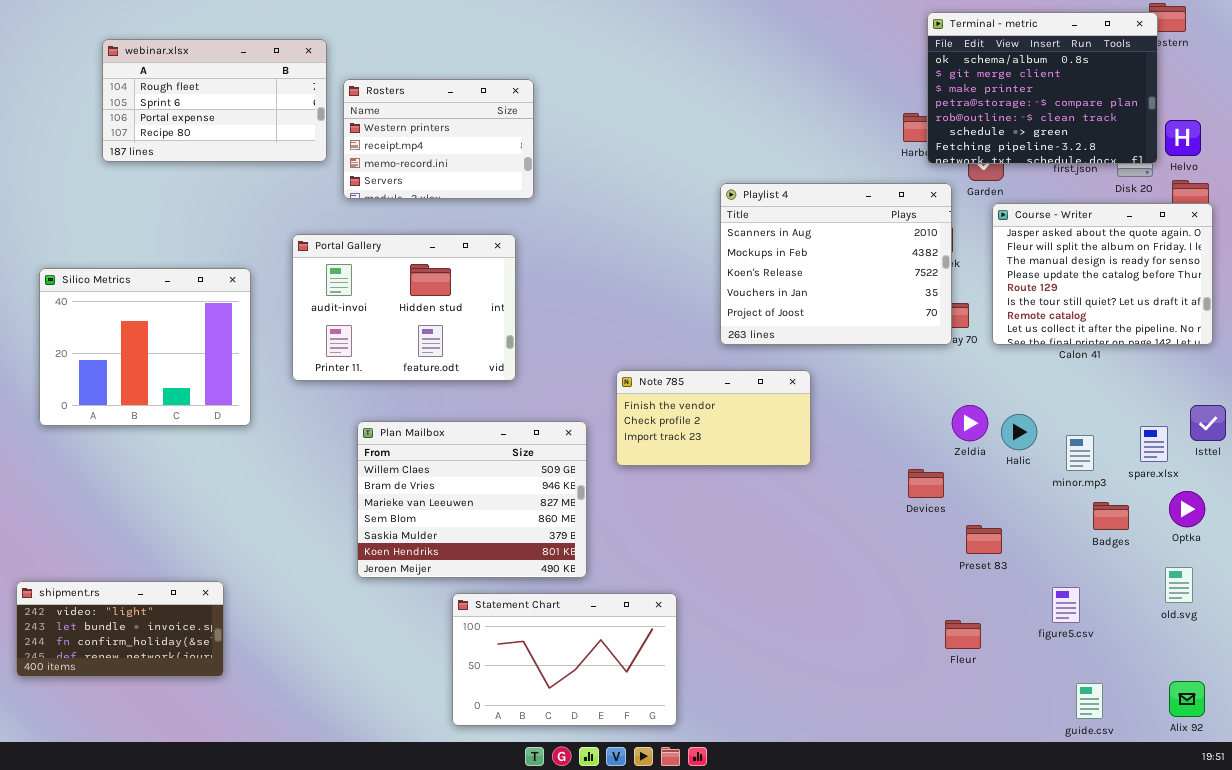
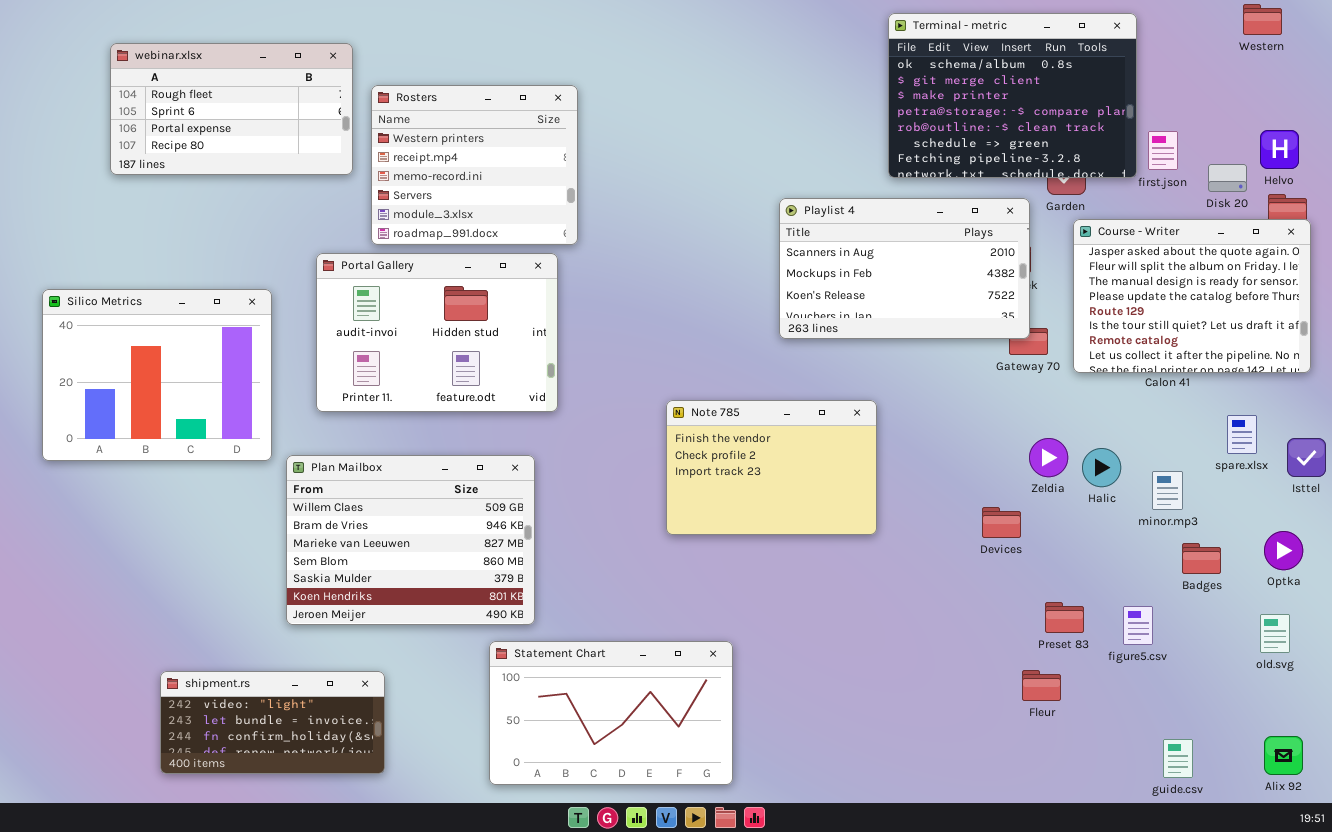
Terminal - metric: [927,12,1158,164] -> [888,13,1137,178], moved
Rosters: [343,79,534,199] -> [371,85,578,245], resized
Playlist 4: [720,183,952,345] -> [779,198,1030,339], resized
Note 785: [616,370,811,466] -> [666,400,877,535], resized
Plan Mailbox: [357,421,587,578] -> [286,455,535,625], moved
spare.xlsx: [1140,426,1168,462] -> [1227,415,1257,454], moved
Preset 83: [966,525,1002,554] -> [1045,602,1084,633], moved
shipment.rs: [16,581,224,677] -> [160,671,385,774], moved
figure5.csv: [1052,587,1080,623] -> [1123,606,1153,645], moved

